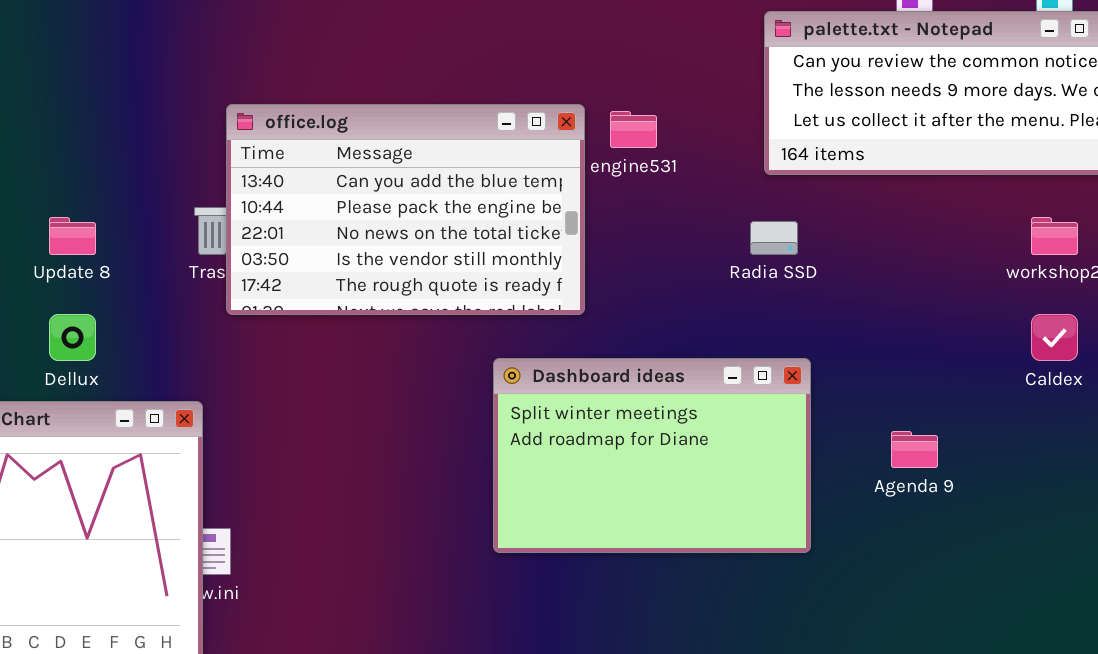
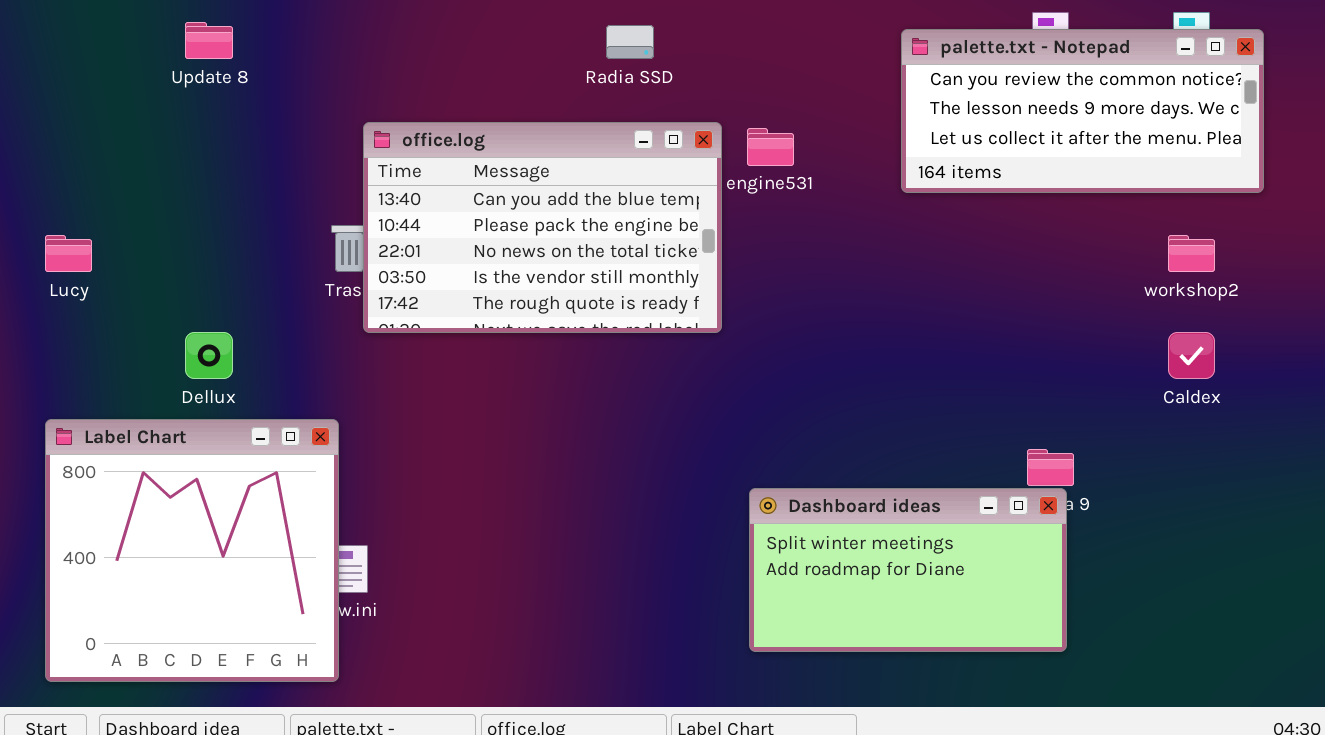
Update 8: [49,217,96,255] -> [185,22,233,59], moved
Radia SSD: [750,221,798,255] -> [606,25,654,59], moved
Dashboard ideas: [493,358,811,553] -> [749,488,1067,652], moved, resized

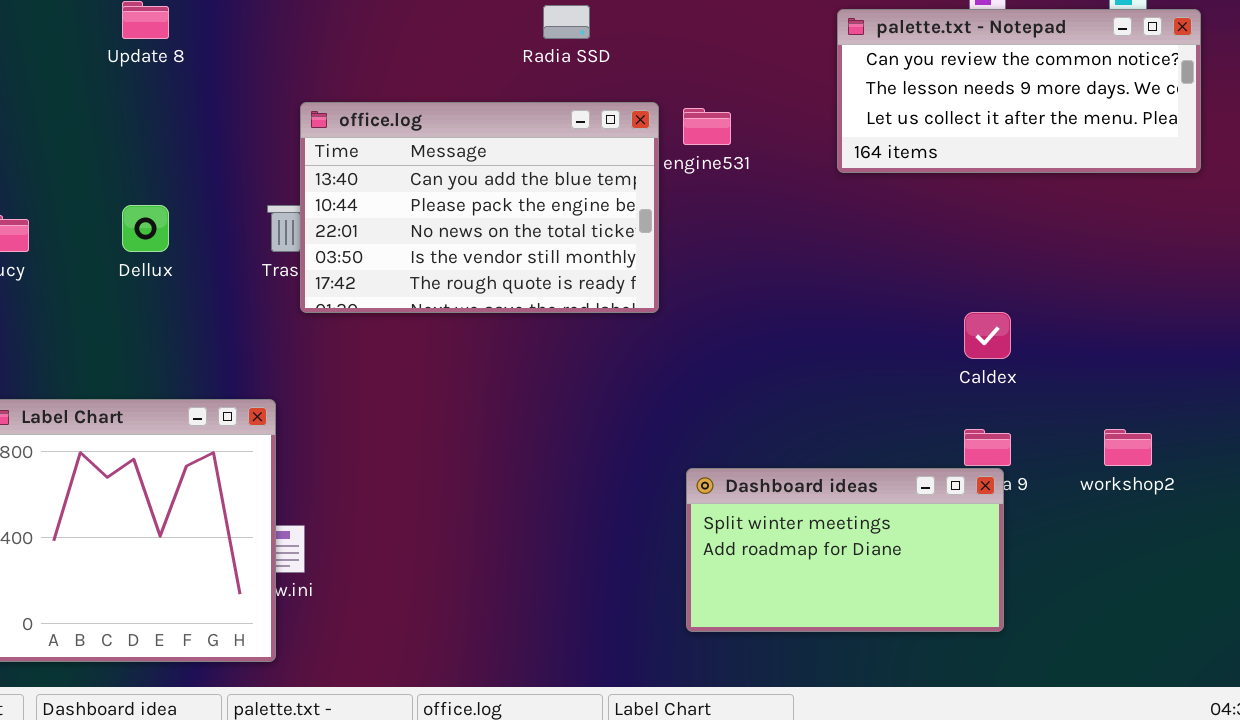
workshop2: [1168,235,1215,272] -> [1104,429,1152,466], moved
Dellux: [185,332,233,379] -> [122,205,169,252], moved
Caldex: [1168,332,1215,379] -> [964,312,1011,359], moved

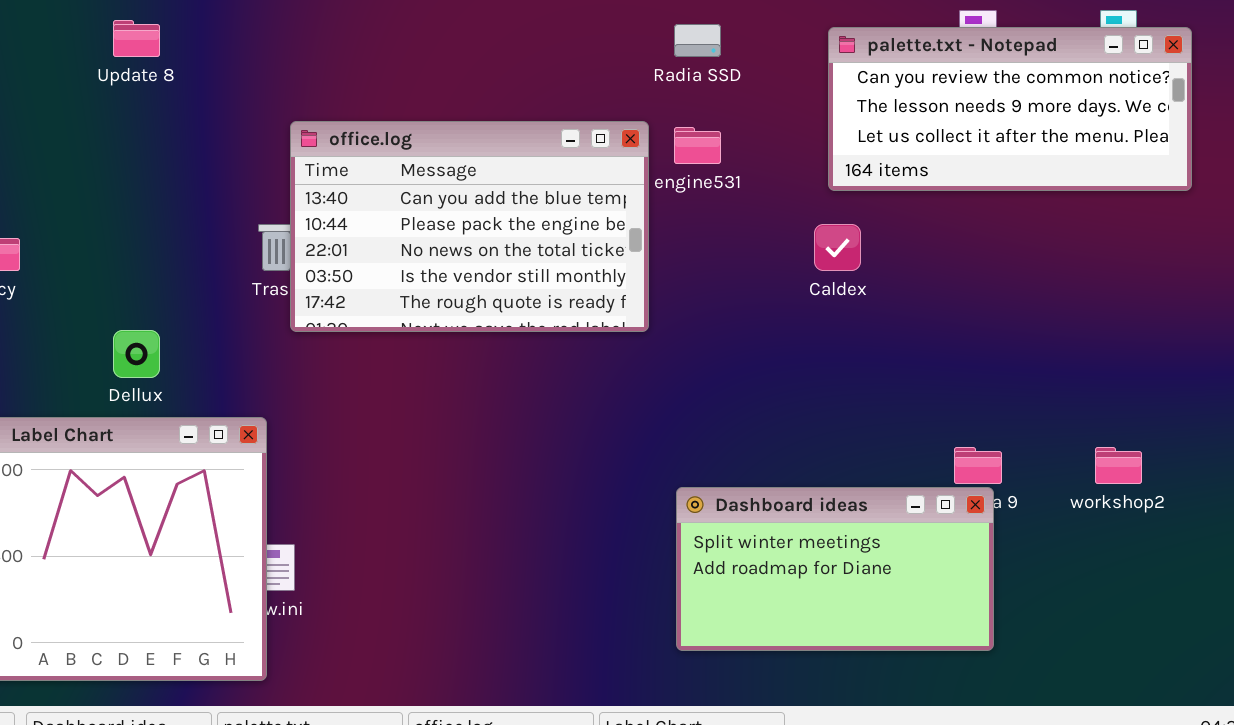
Radia SSD: [543,5,590,39] -> [674,24,721,57], moved
Dellux: [122,205,169,252] -> [113,330,160,378], moved
Caldex: [964,312,1011,359] -> [814,224,861,271], moved

